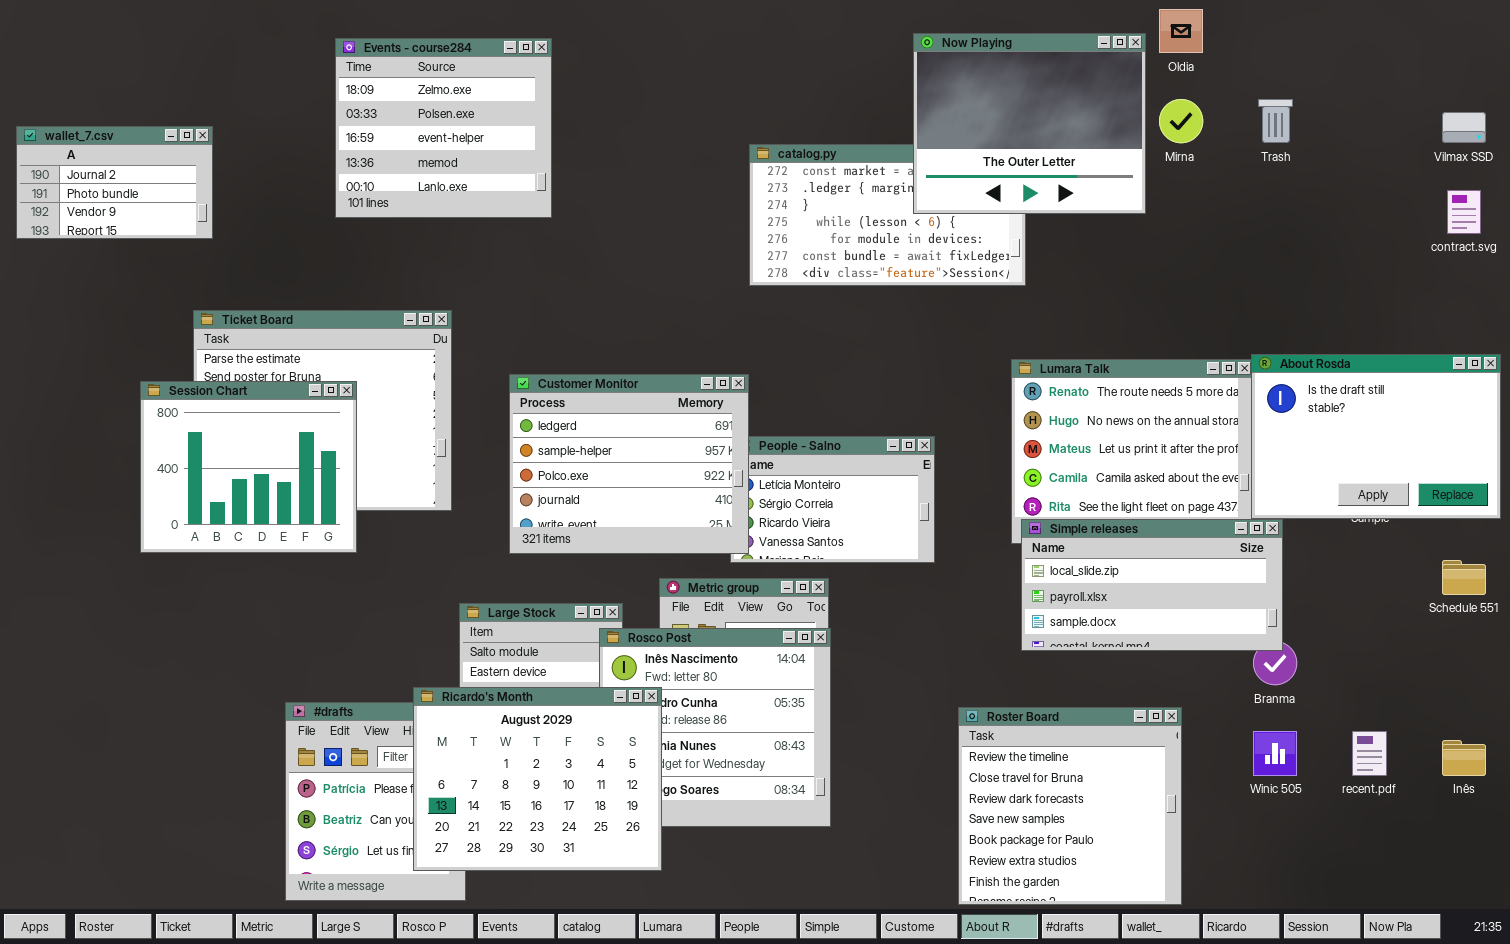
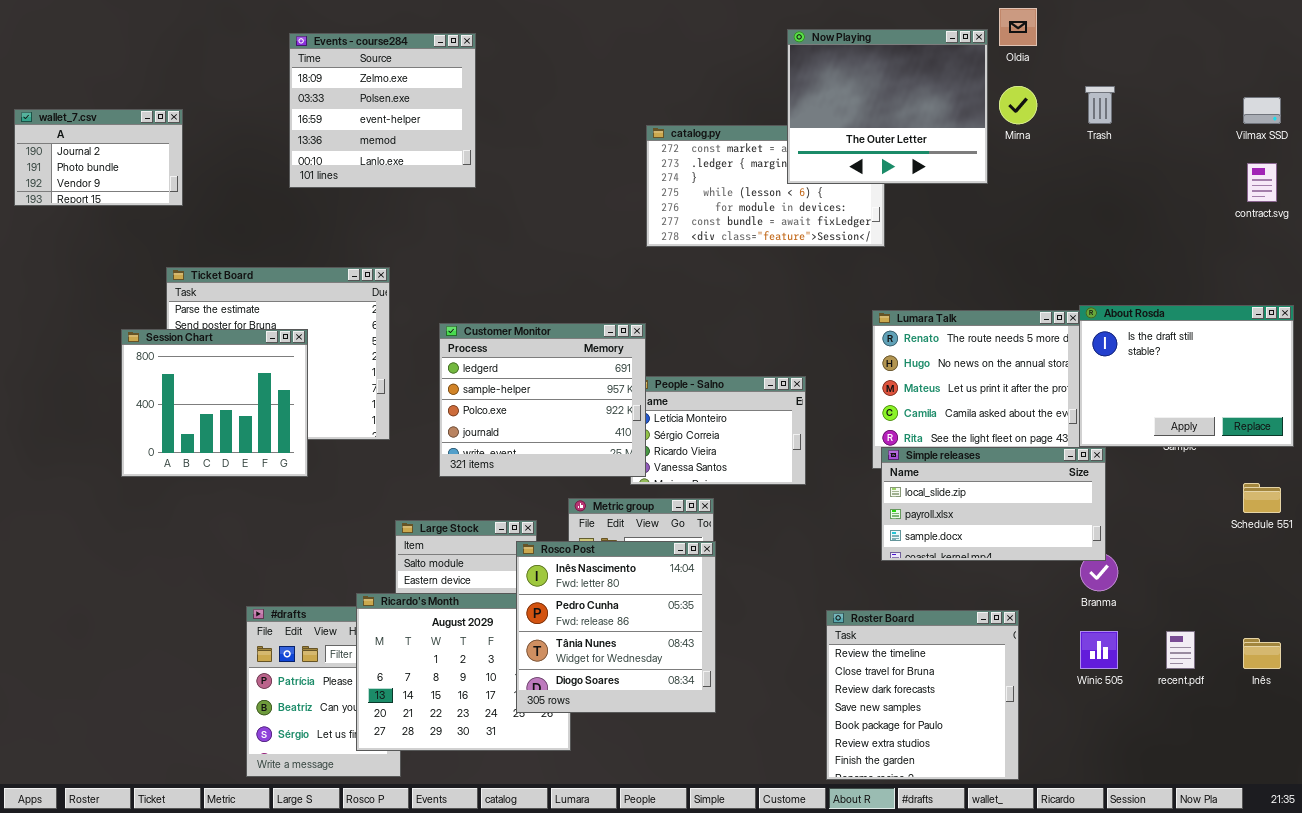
Rosco Post: [599,628,831,827] -> [516,541,716,713], raised

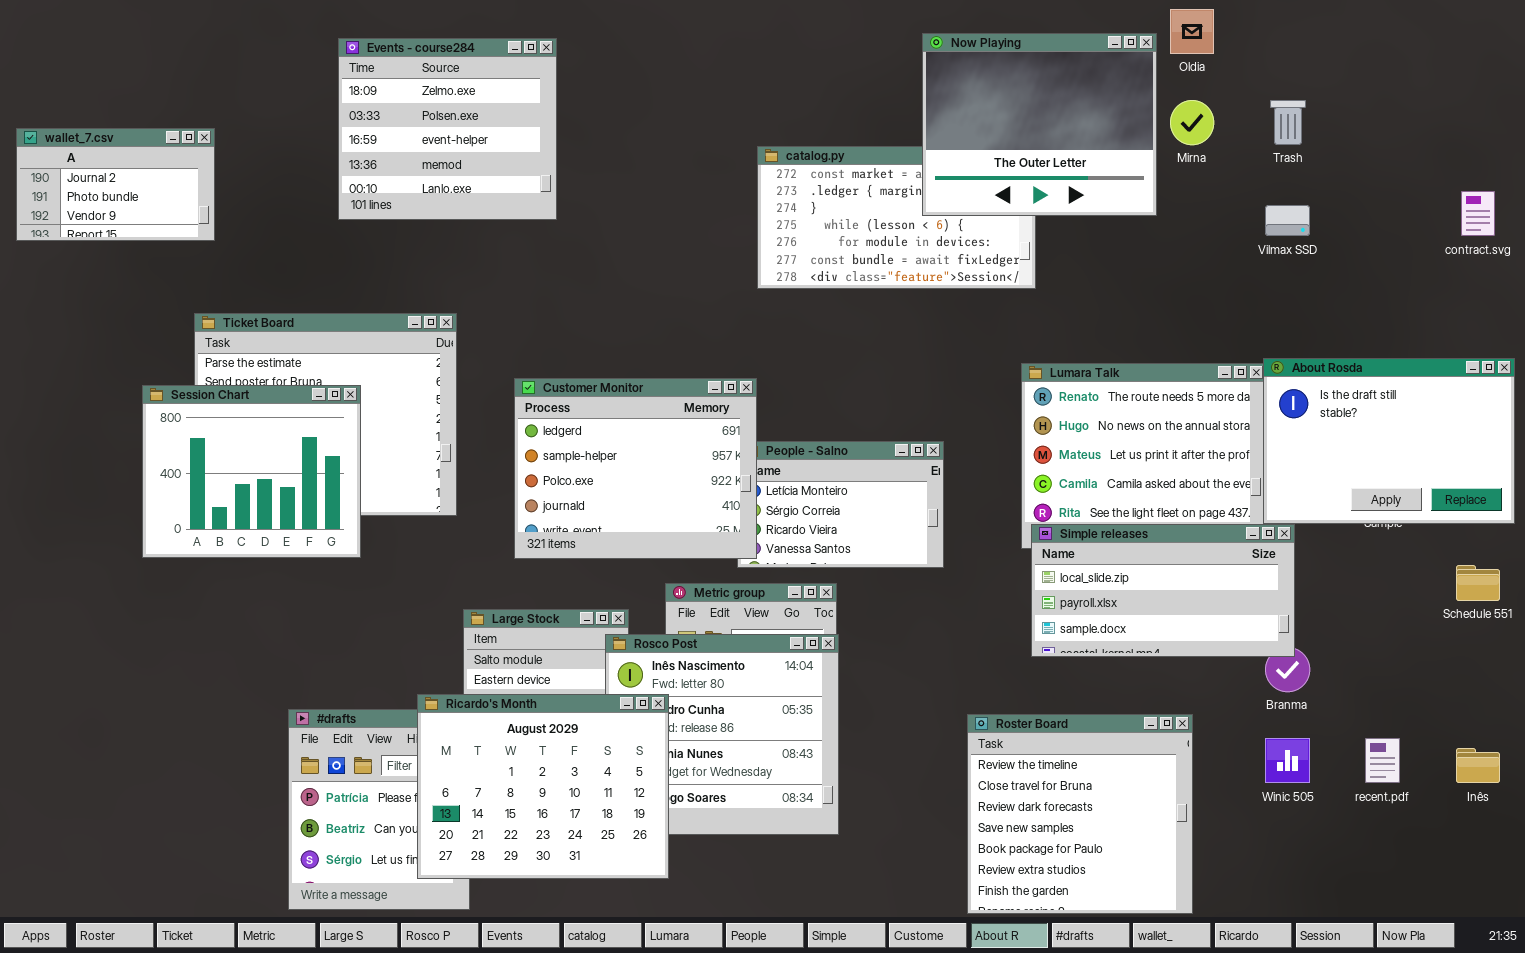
Vilmax SSD: [1243,97,1281,124] -> [1265,205,1310,236], moved
Ricardo's Month: [356,593,571,751] -> [417,694,669,879], raised

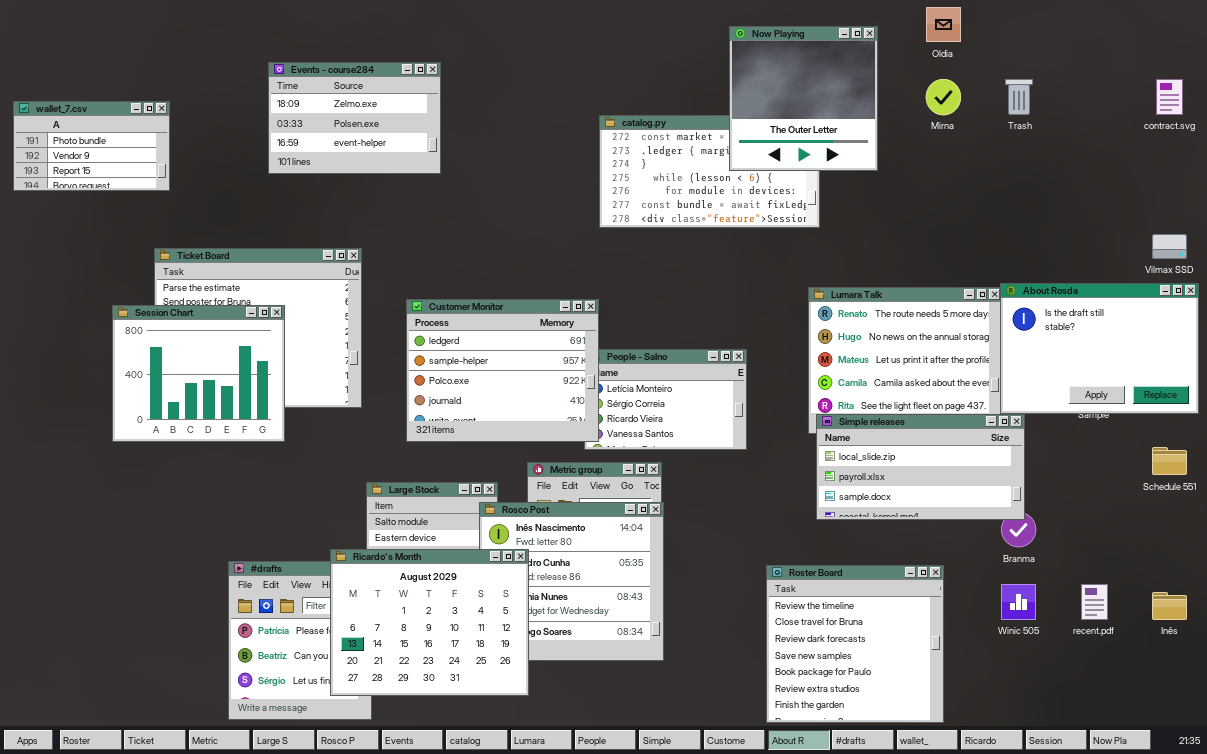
Now Playing: [922,33,1157,216] -> [729,26,878,171], resized
Events - course284: [338,38,557,220] -> [268,62,441,174], resized
wallet_7.csv: [16,128,215,241] -> [13,101,170,191], scrolled down 1 row
contract.svg: [1461,191,1495,236] -> [1156,79,1183,115], moved
Vilmax SSD: [1265,205,1310,236] -> [1152,234,1187,259], moved

